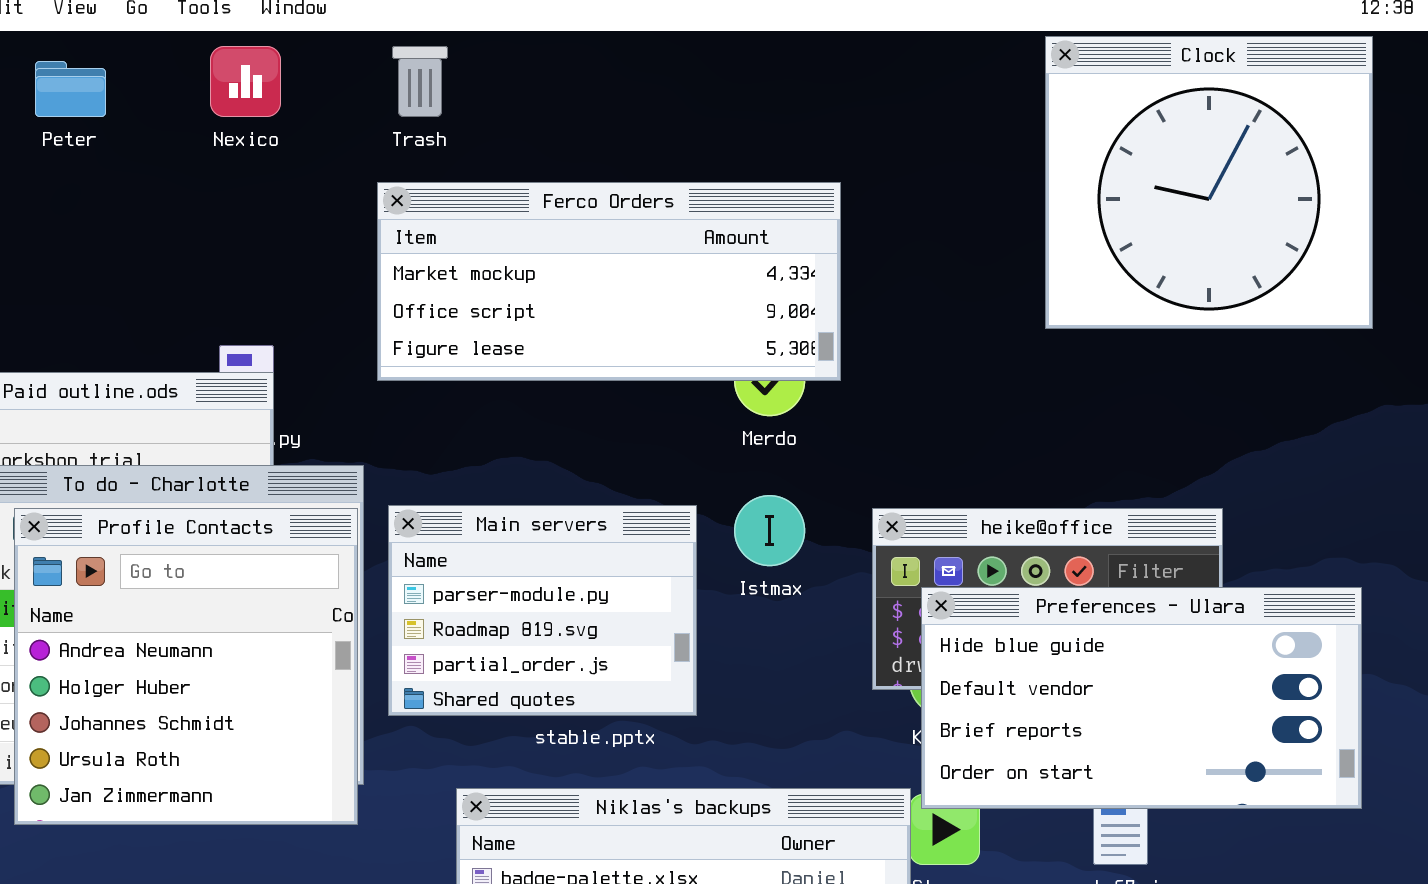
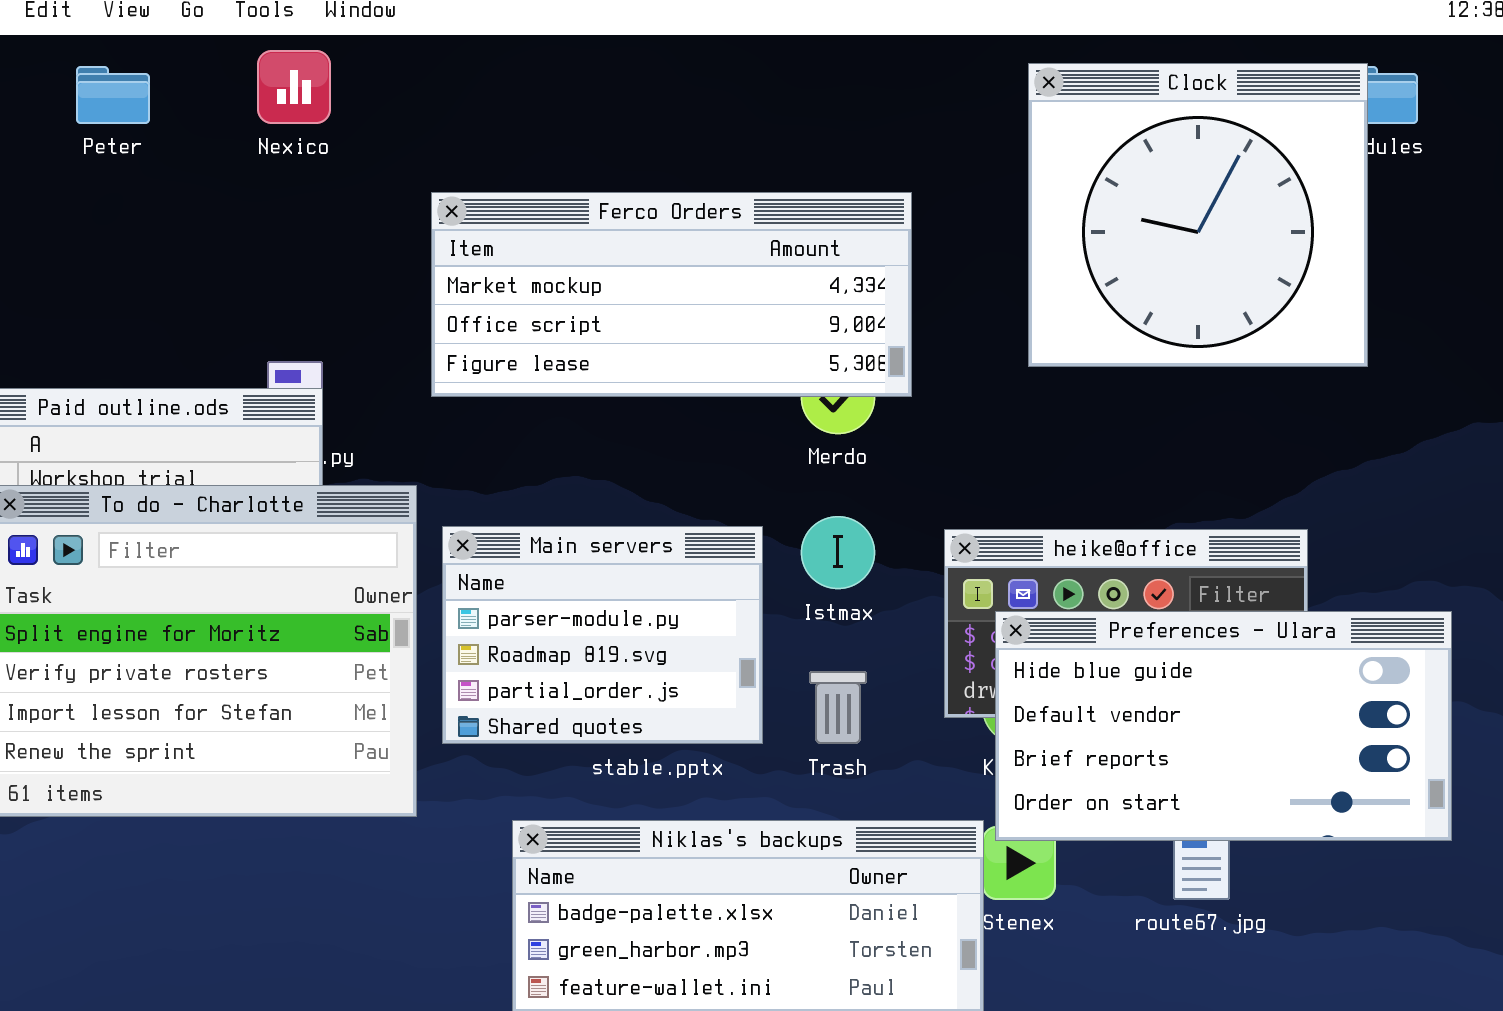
Clock: [1045,36,1373,329] -> [1028,63,1368,367], moved
Trash: [392,46,448,117] -> [809,671,867,744], moved
Profile Contacts: [14,508,358,825] -> none, closed

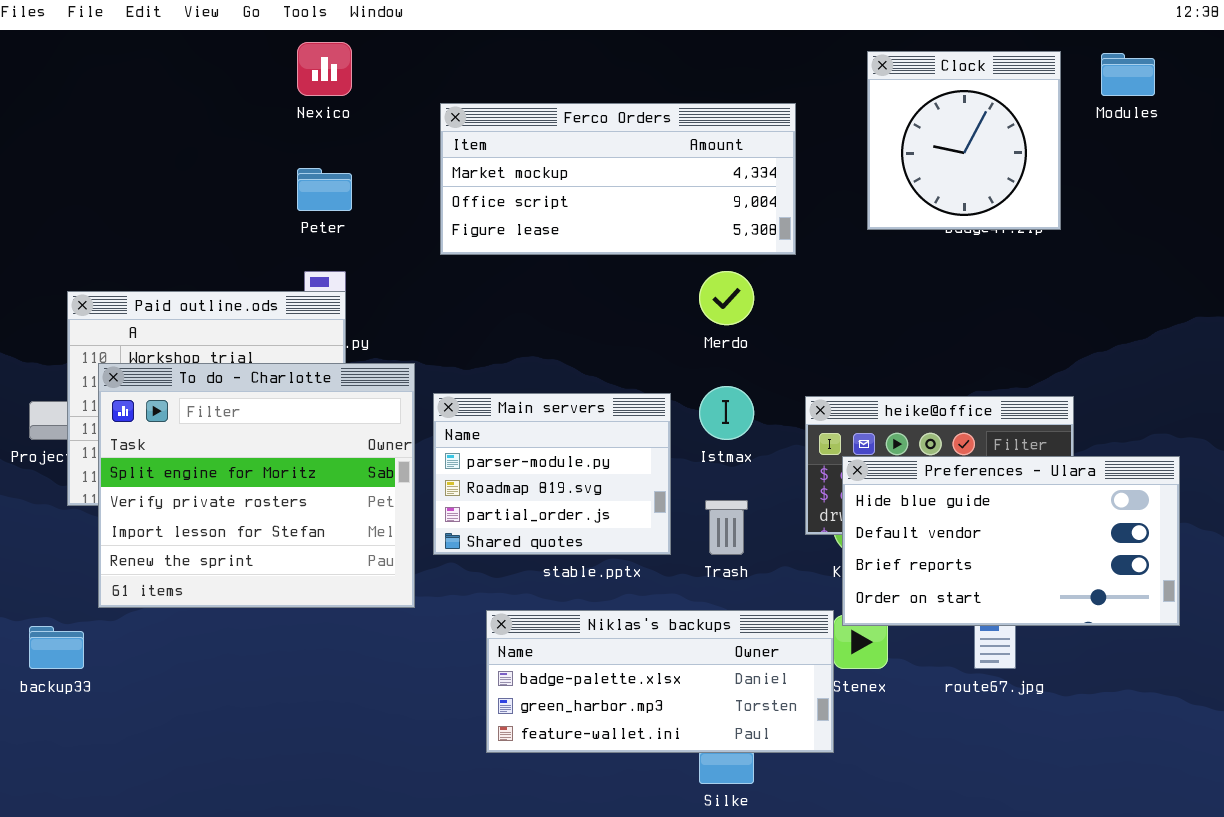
Clock: [1028,63,1368,367] -> [867,51,1061,230], resized
Peter: [76,66,150,124] -> [297,168,352,211], moved
Ferco Orders: [431,192,912,397] -> [440,103,796,255], moved

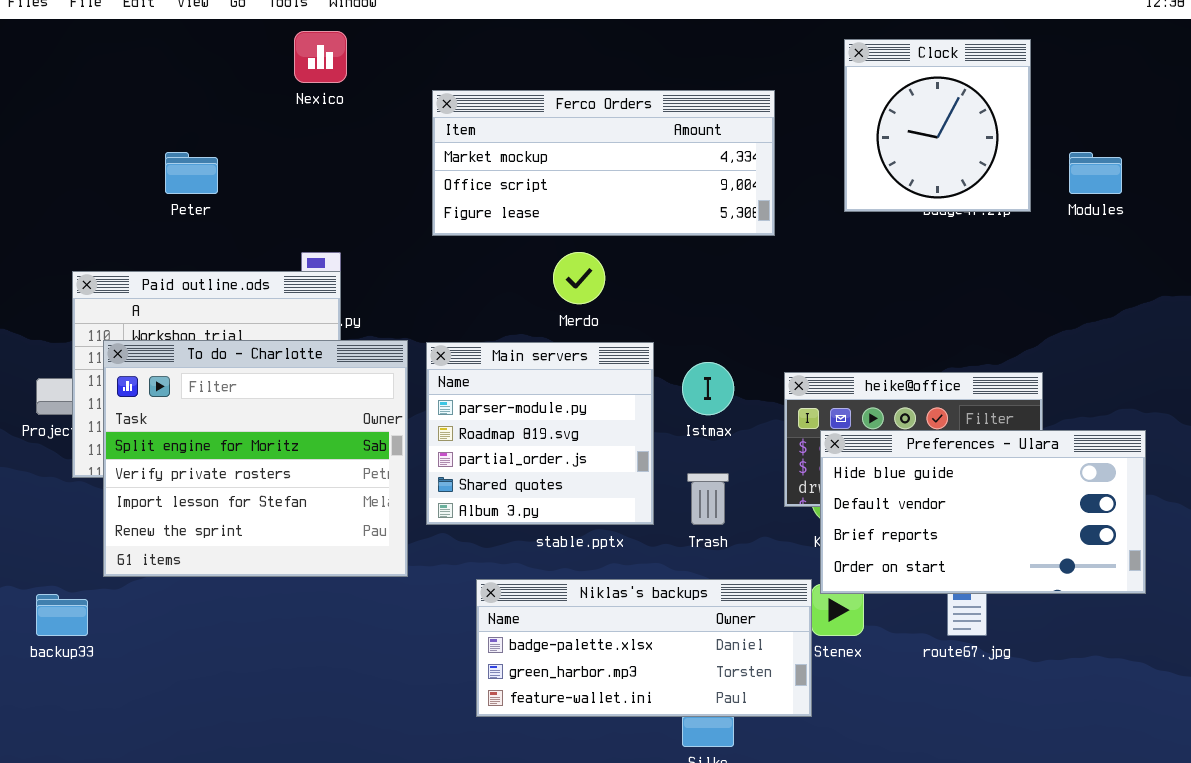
Modules: [1101,53,1155,96] -> [1069,152,1122,194], moved
Peter: [297,168,352,211] -> [165,152,218,194], moved
Merdo: [699,271,754,325] -> [553,252,605,304], moved
Main servers: [433,393,671,555] -> [426,342,654,525], resized

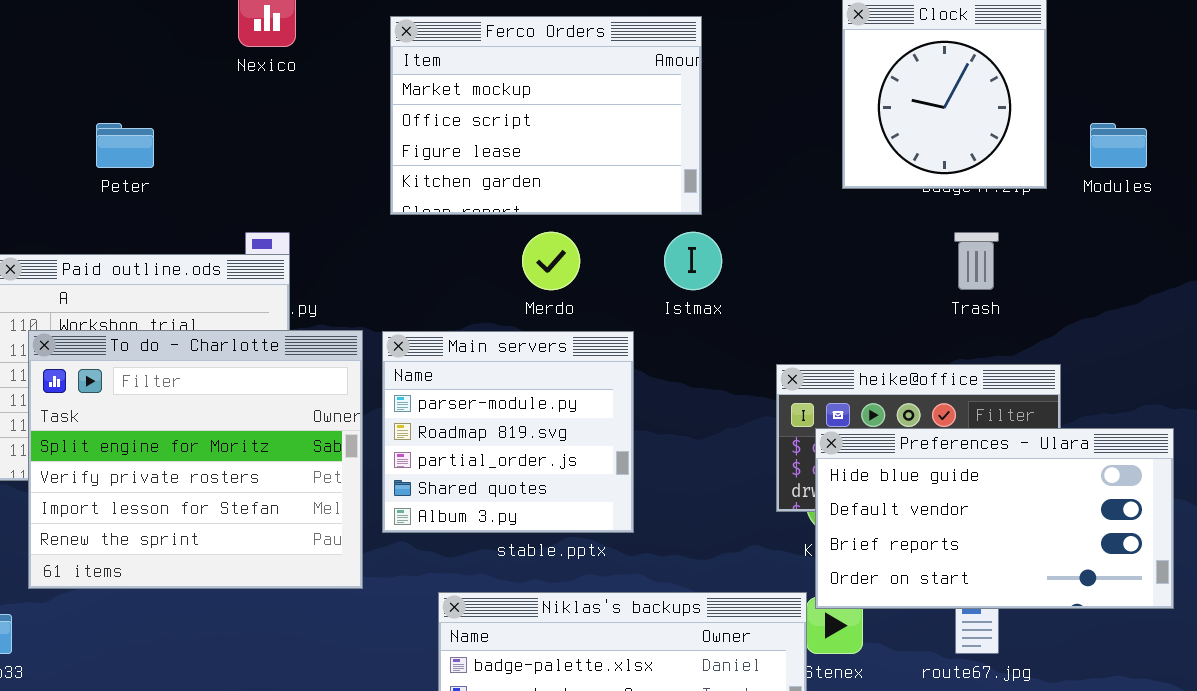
Ferco Orders: [432,90,775,236] -> [390,16,702,215], resized
Istmax: [682,362,734,415] -> [664,232,722,290], moved
Trash: [687,473,729,525] -> [954,232,999,290], moved

